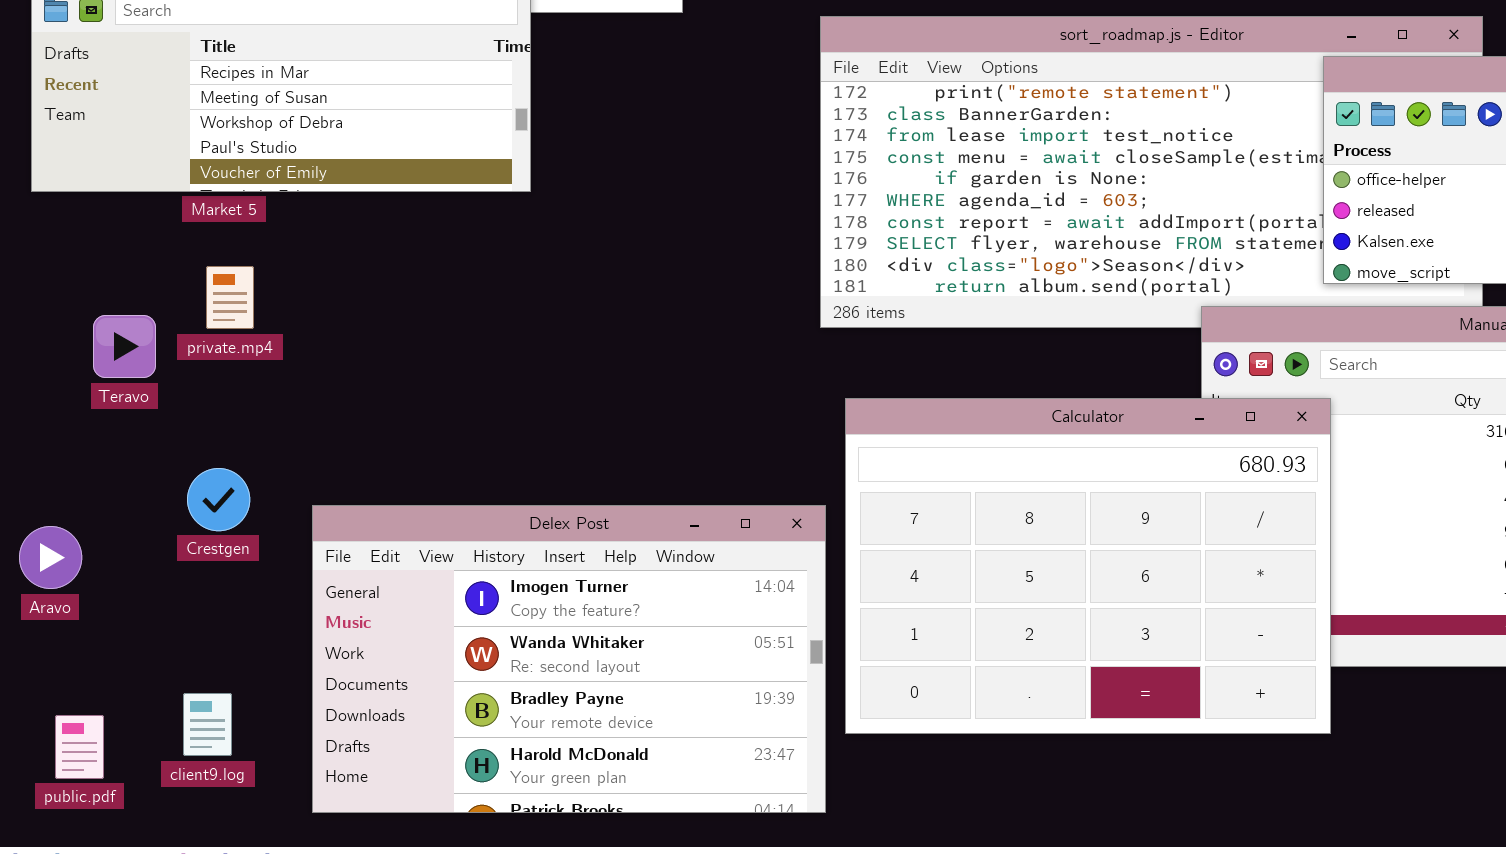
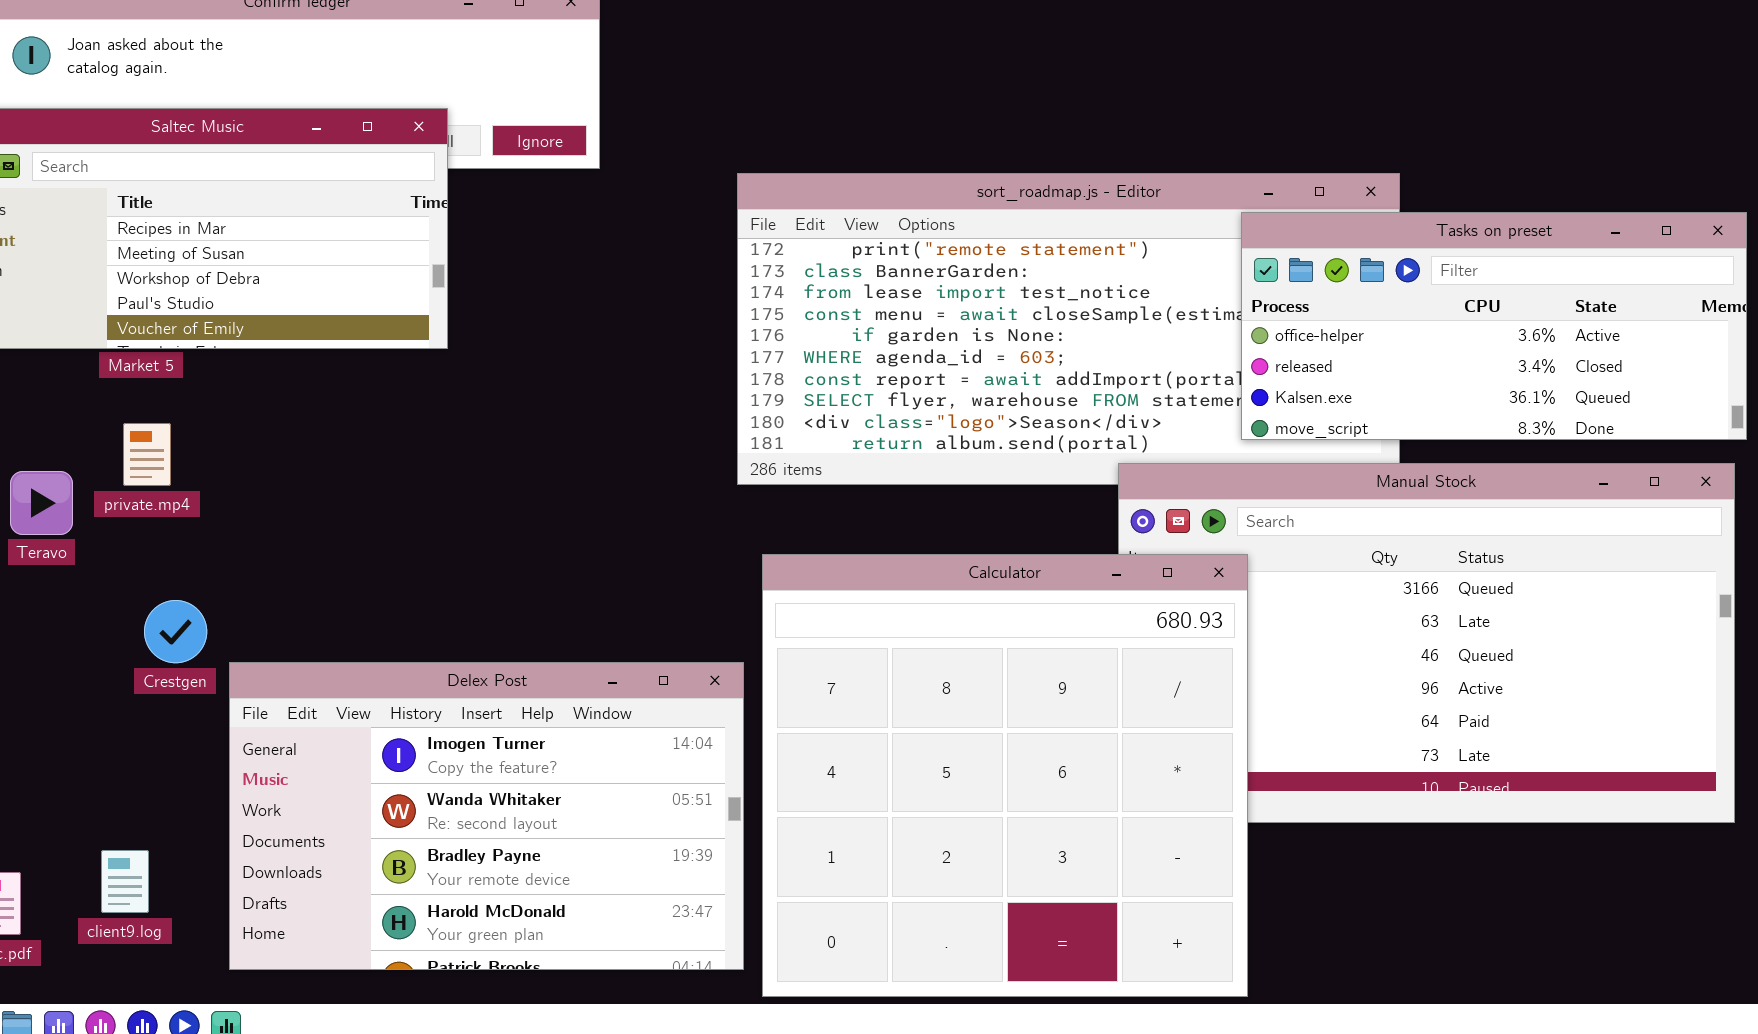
Calculator: [845,398,1331,734] -> [762,554,1248,997], resized
Crestgen: [187,468,250,531] -> [144,600,207,663], moved

